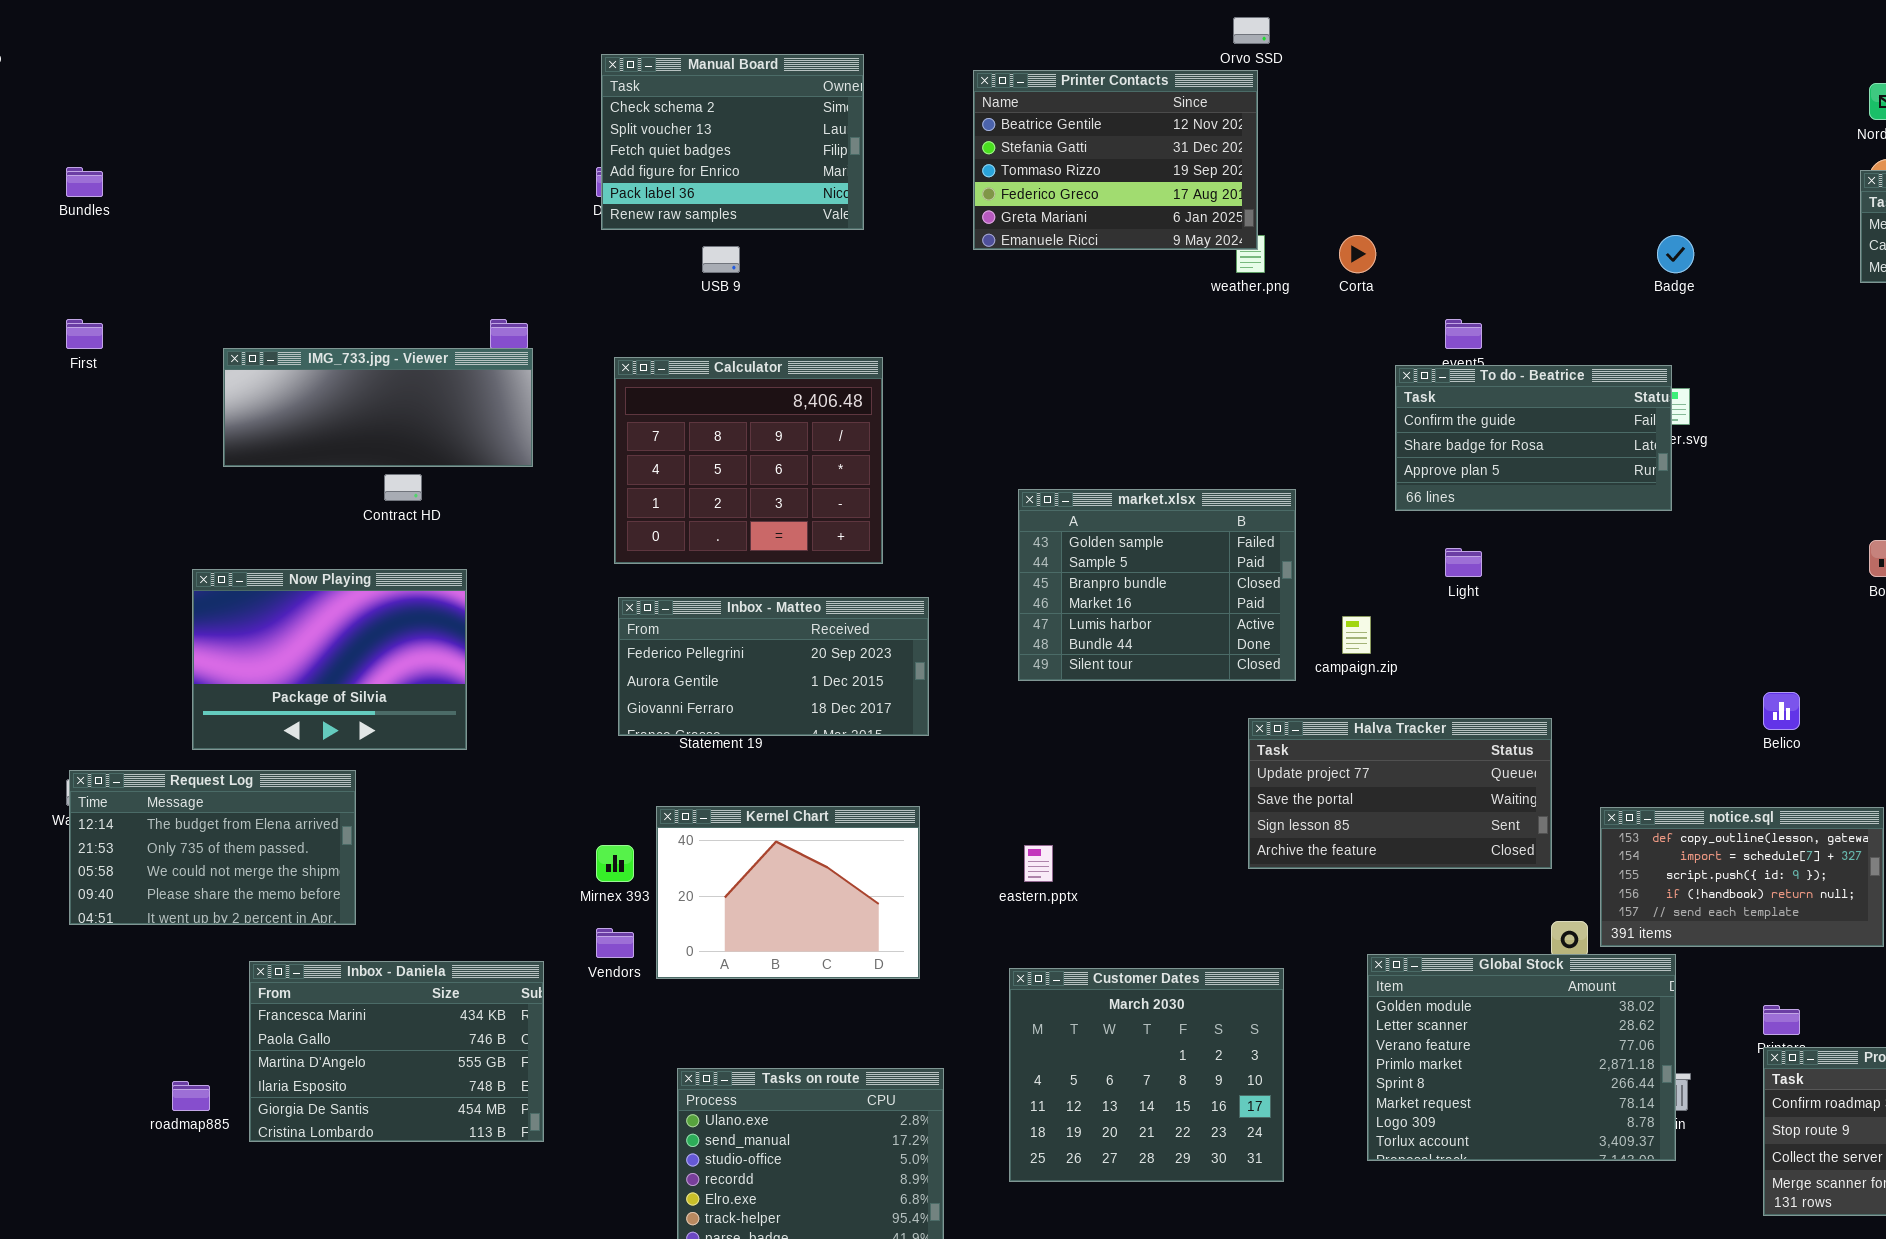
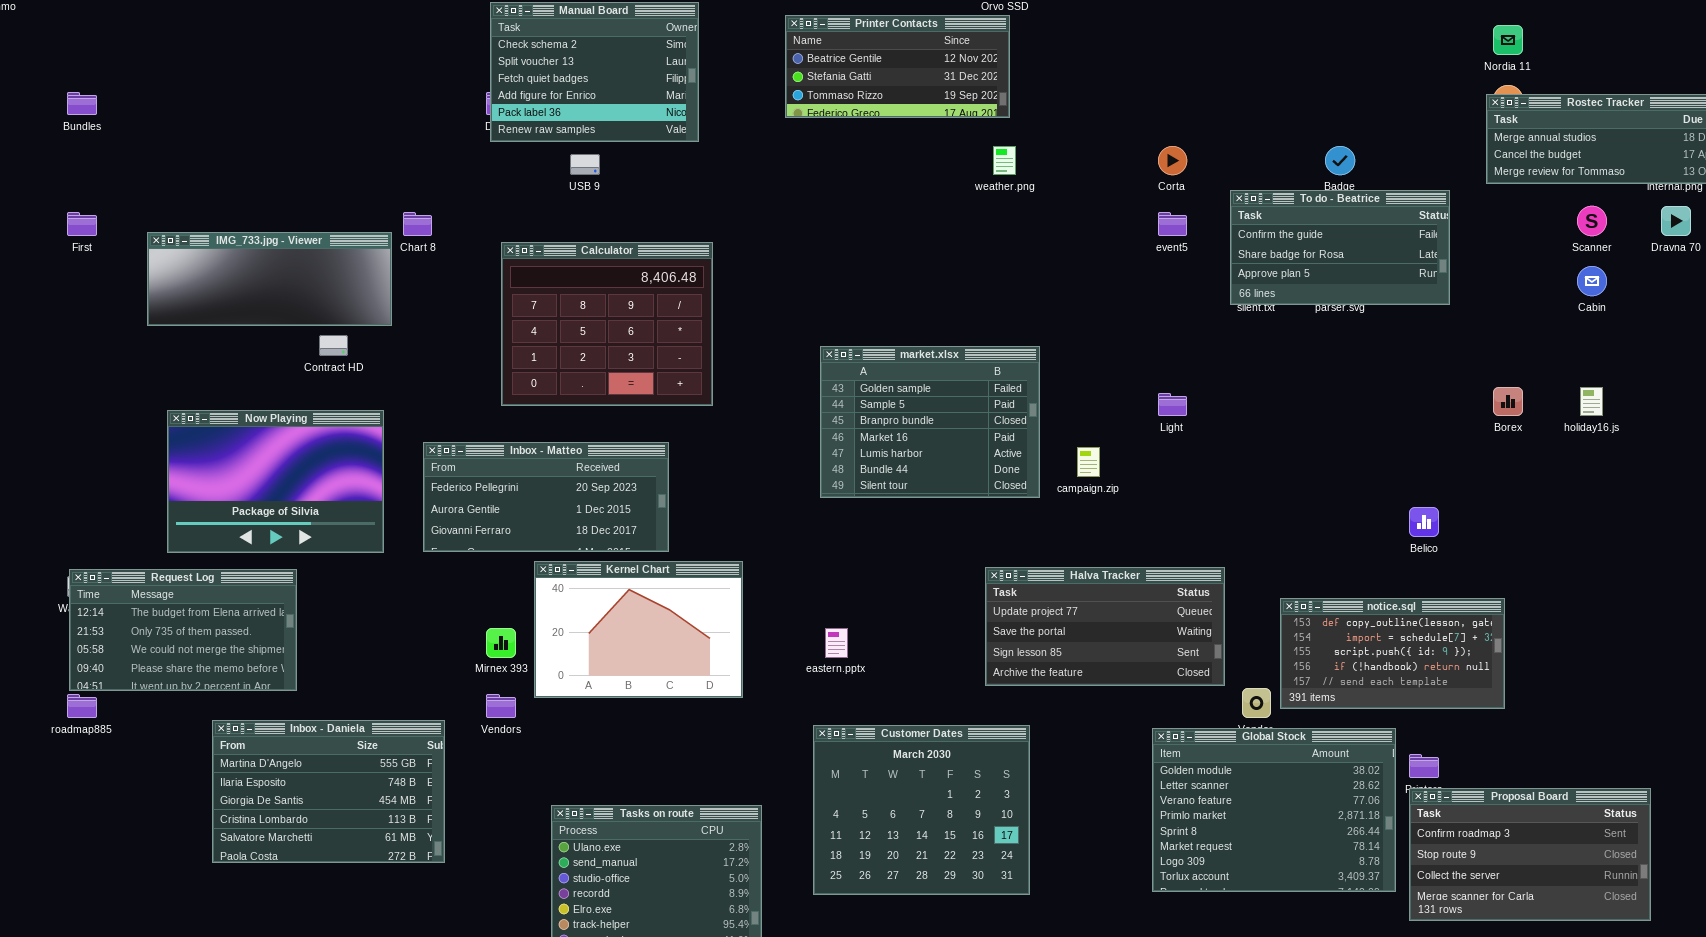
Printer Contacts: [973,70,1258,250] -> [785,15,1010,118], resized
Corta: [1339,235,1376,273] -> [1158,146,1187,175], moved
IMG_733.jpg - Viewer: [223,348,533,467] -> [147,232,392,326], moved
To do - Beatrice: [1395,365,1672,511] -> [1230,190,1450,305], moved
Inbox - Matteo: [618,597,929,736] -> [423,442,669,552], moved
Halva Tracker: [1248,718,1552,869] -> [985,567,1225,686], moved
Kernel Chart: [656,806,920,979] -> [534,561,743,698], moved
Global Stock: [1367,954,1676,1161] -> [1152,728,1396,892], moved
Inbox - Daniela: [249,961,544,1142] -> [212,720,445,863], scrolled down 2 rows
roadmap885: [172,1081,210,1111] -> [67,694,97,718], moved

